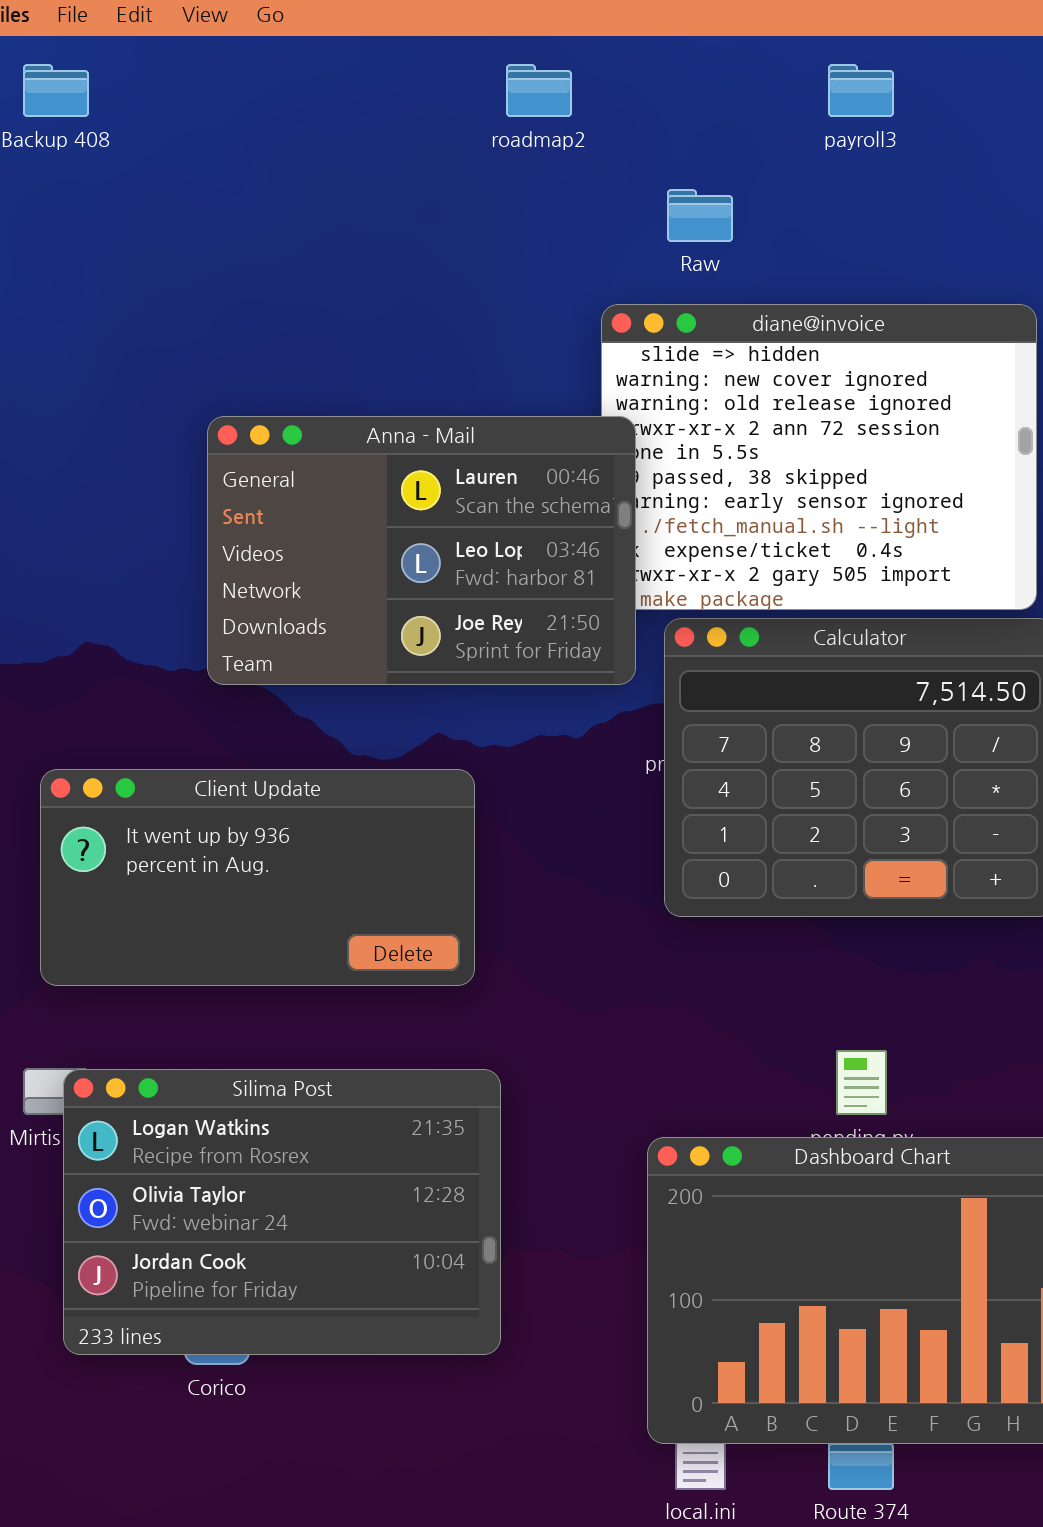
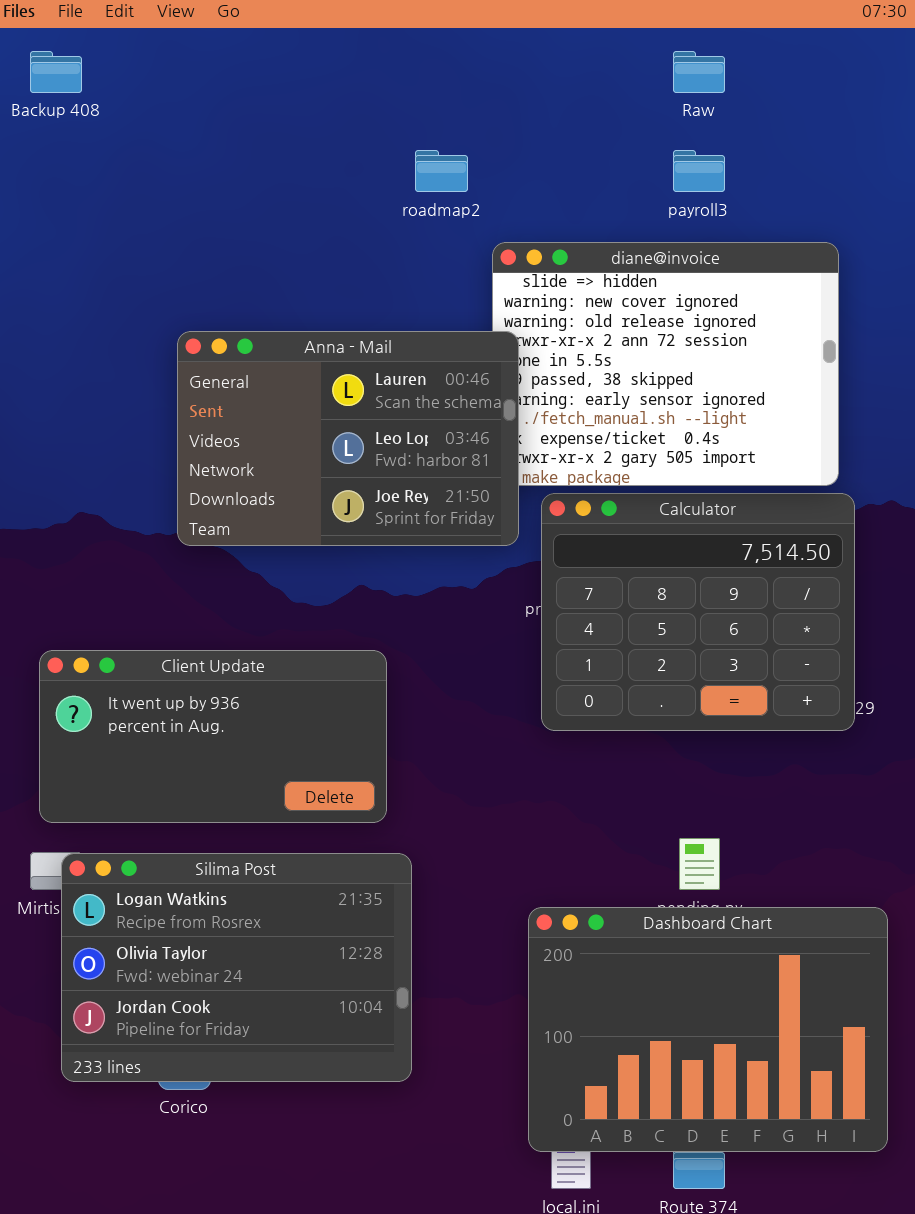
roadmap2: [506,64,572,117] -> [415,150,468,192], moved
payroll3: [828,64,894,117] -> [673,150,725,192], moved
Raw: [667,189,733,242] -> [673,51,725,93], moved
Client Update: [40,769,475,986] -> [39,650,387,823], moved

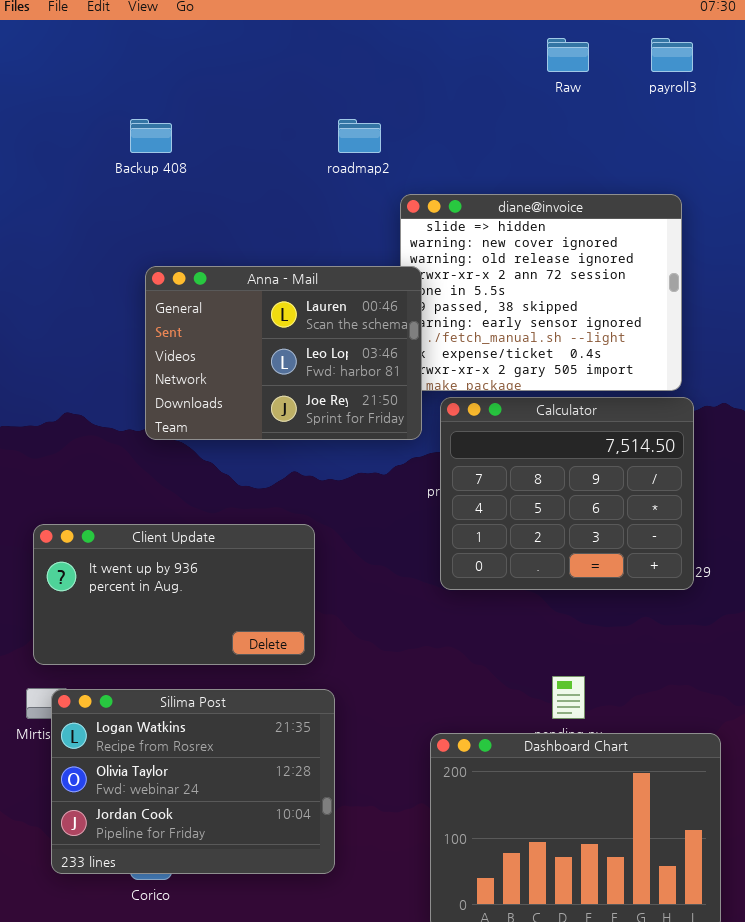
Backup 408: [30,51,82,93] -> [130,119,172,153], moved
payroll3: [673,150,725,192] -> [651,38,693,72], moved

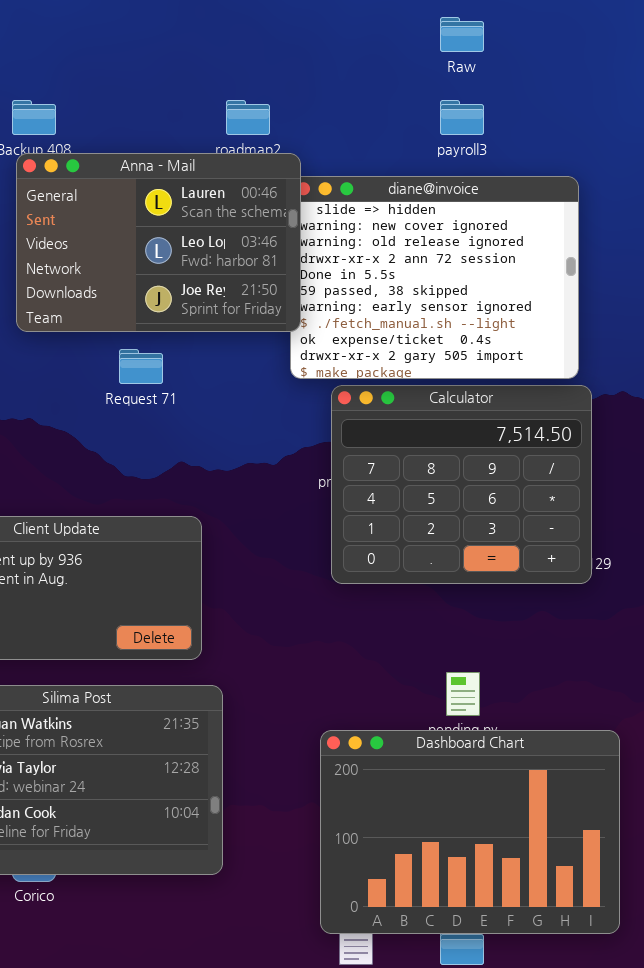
payroll3: [651,38,693,72] -> [440,100,484,135], moved
Anna - Mail: [145,266,422,440] -> [16,153,301,332], moved

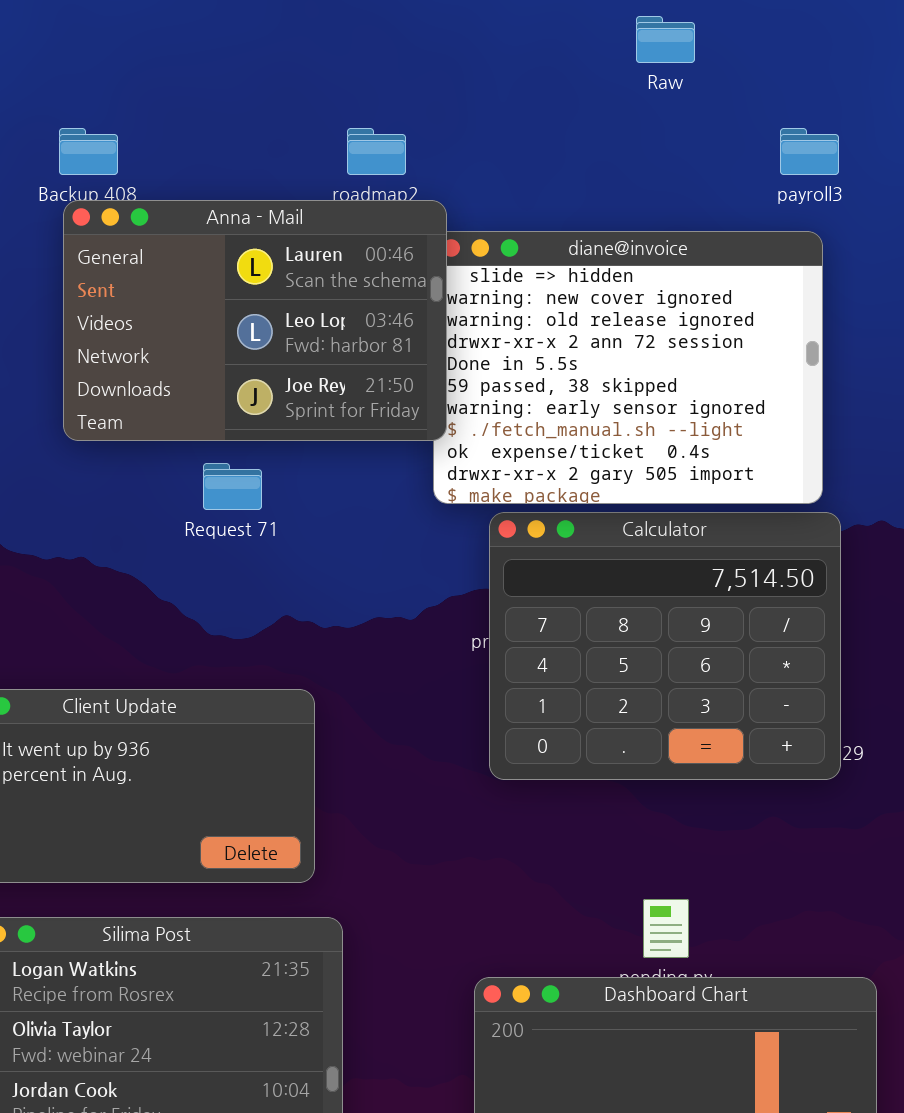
payroll3: [440,100,484,135] -> [780,128,839,175], moved

